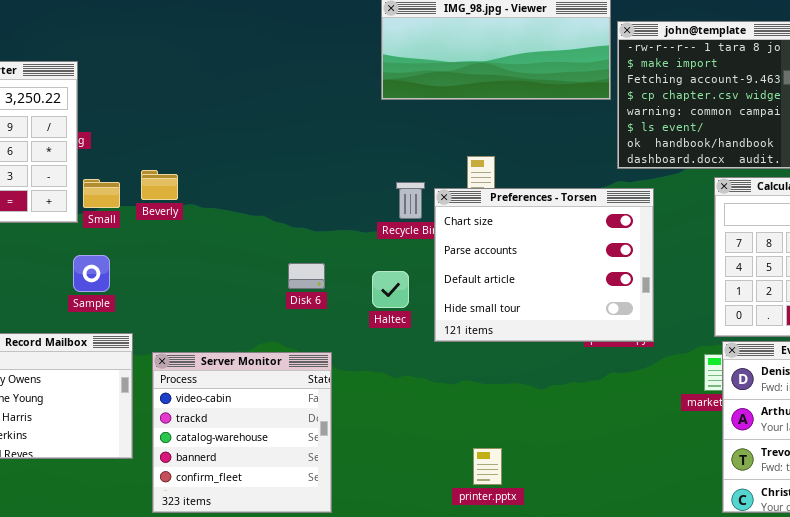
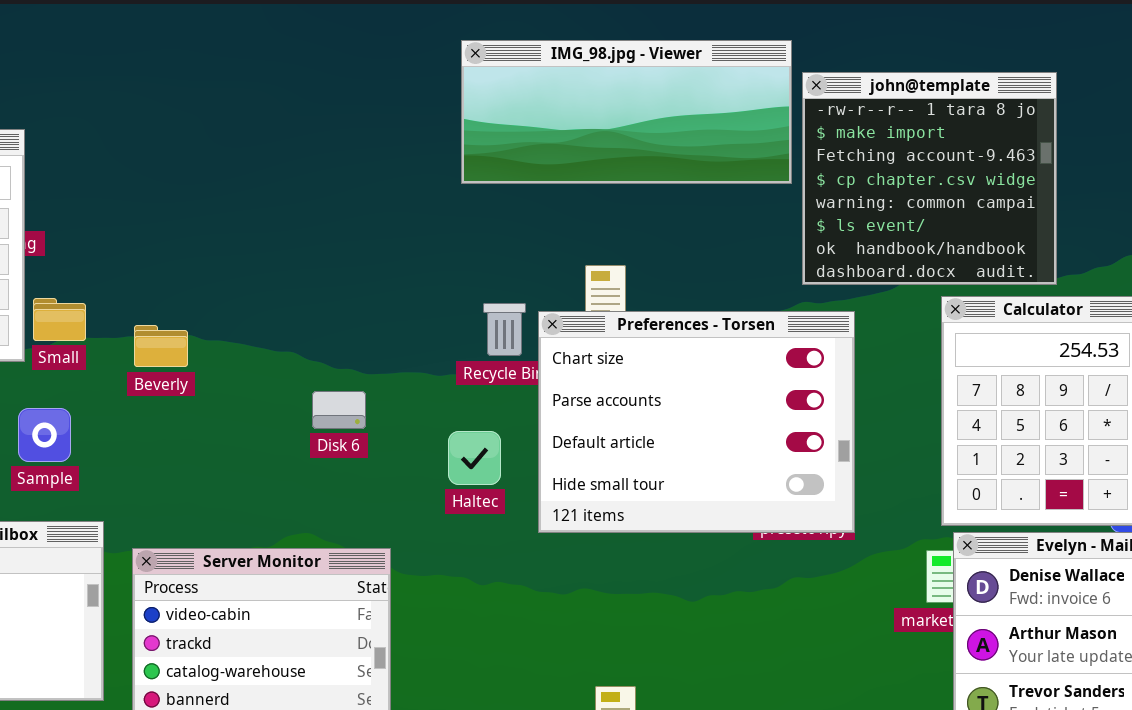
Beverly: [141,170,178,200] -> [134,325,188,367], moved
Disk 6: [288,263,325,289] -> [312,391,366,429], moved

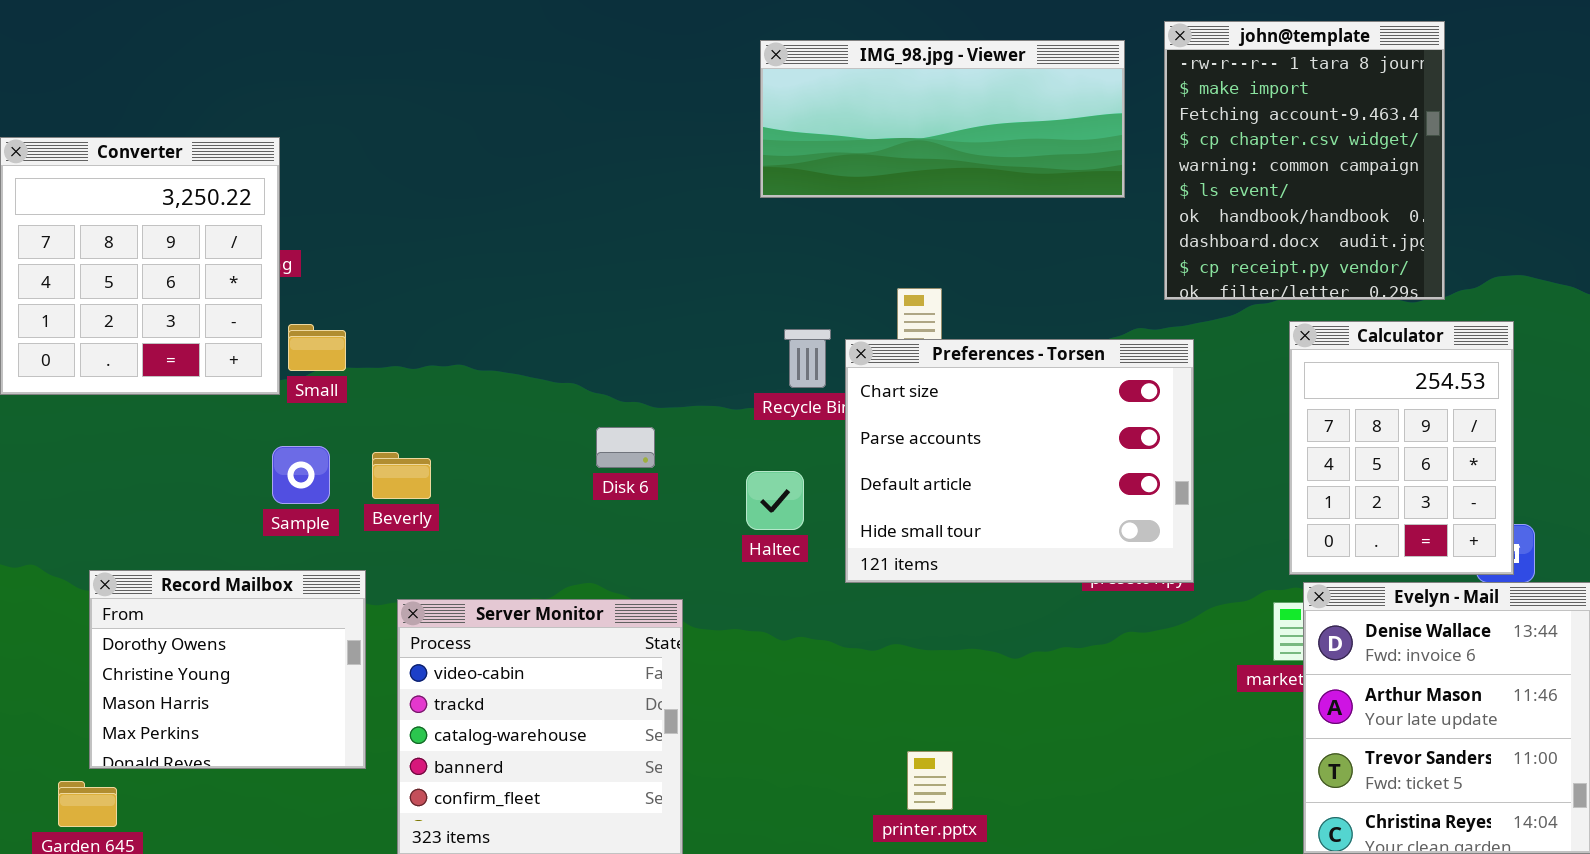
john@template: [802,72,1057,285] -> [1164,21,1445,300], moved, resized
Beverly: [134,325,188,367] -> [372,452,431,499], moved

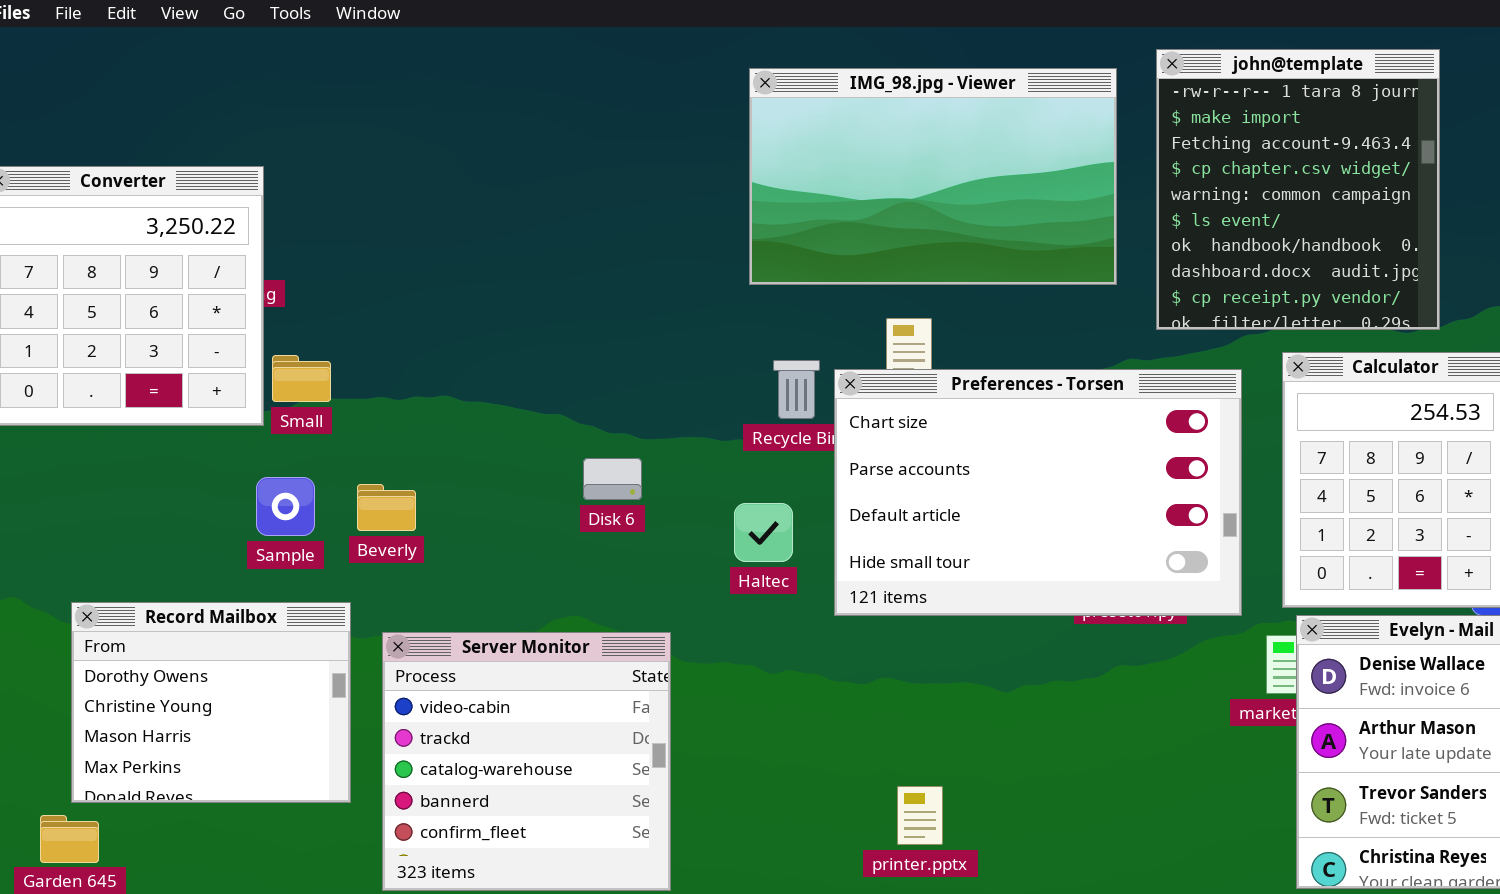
IMG_98.jpg - Viewer: [760,40,1125,198] -> [749,68,1117,285], resized
Preferences - Torsen: [845,339,1194,583] -> [834,369,1242,616], resized

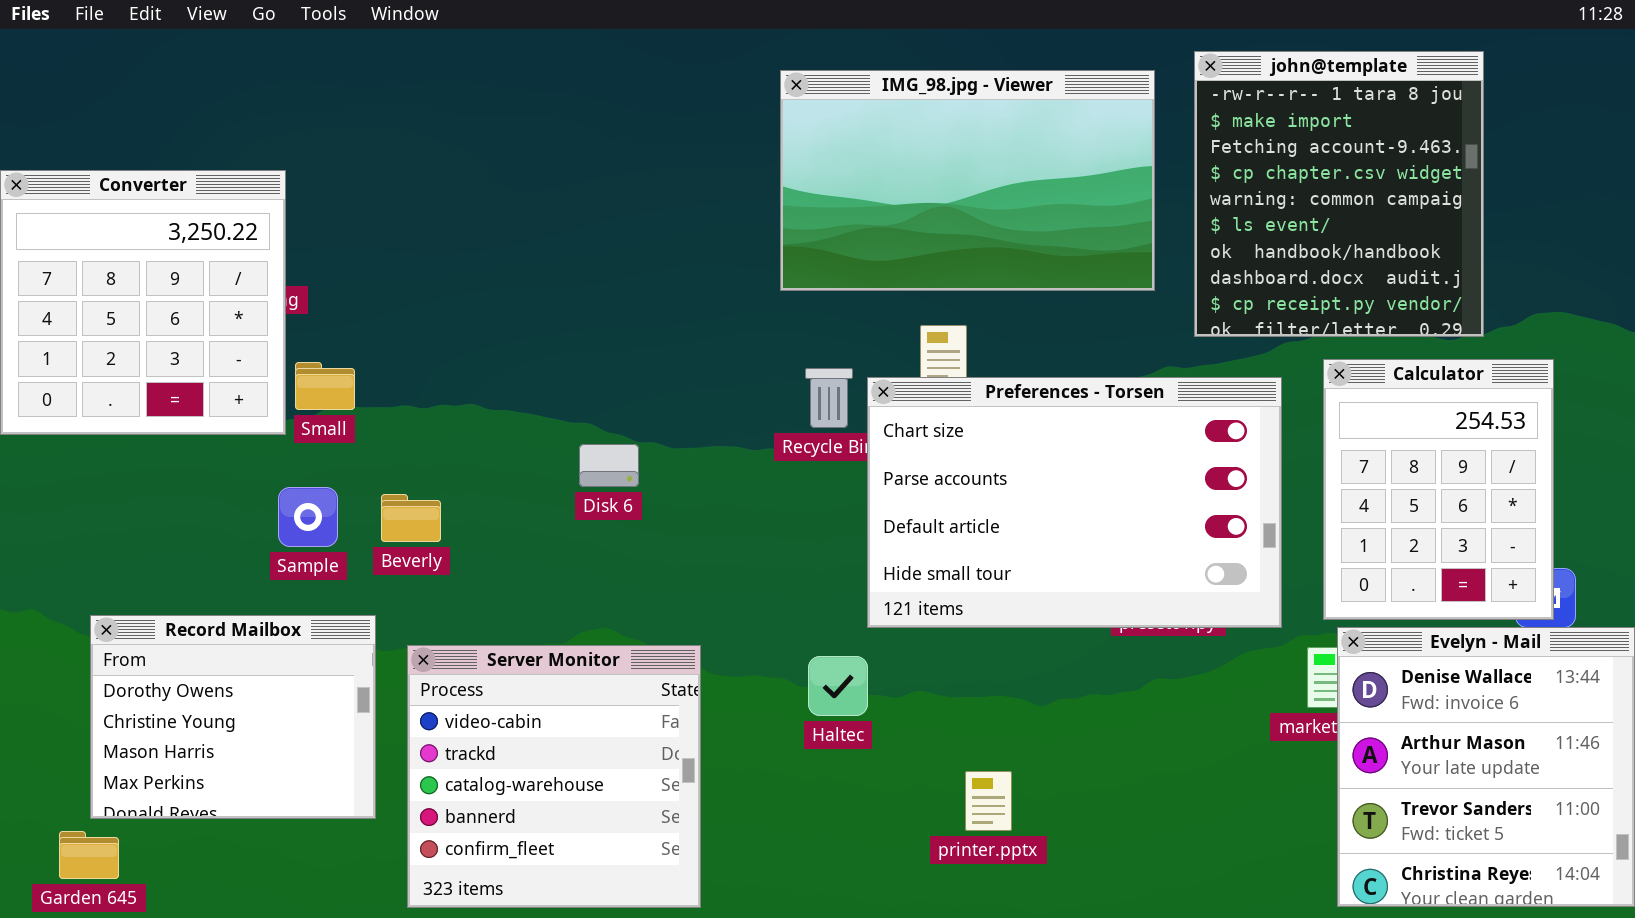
Disk 6: [583,458,642,500] -> [579,444,639,487], moved
Haltec: [734,503,793,562] -> [808,656,868,716], moved
printer.pptx: [897,786,943,845] -> [965,771,1012,831], moved

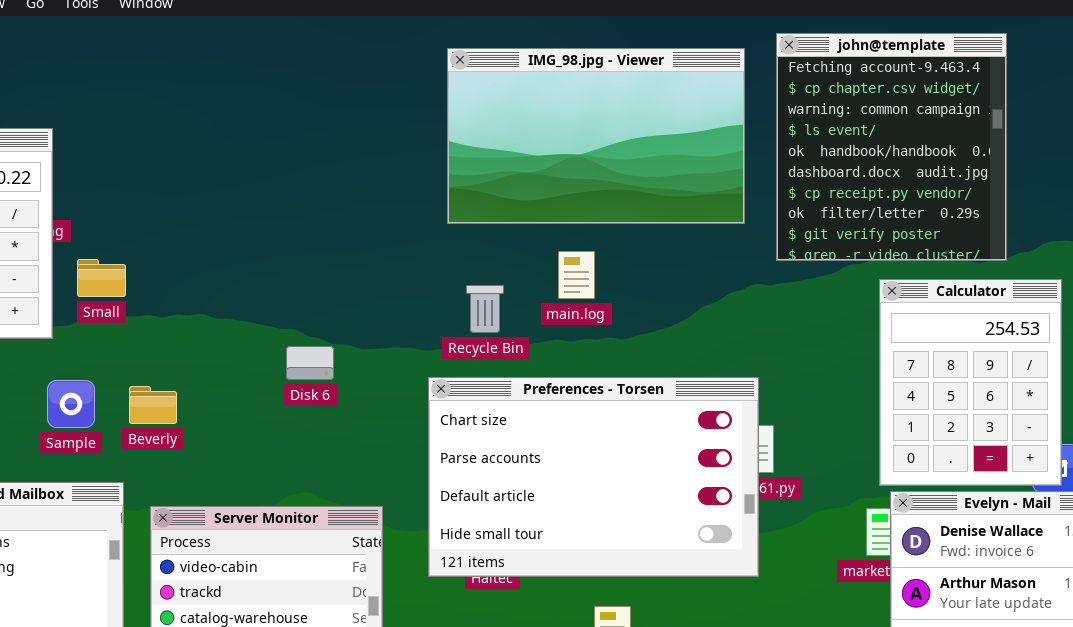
john@template: [1194,51,1484,337] -> [776,33,1007,261], scrolled down 2 rows
Small: [295,362,355,410] -> [77,259,126,297], moved
Preferences - Torsen: [867,377,1282,628] -> [428,377,759,577], moved

